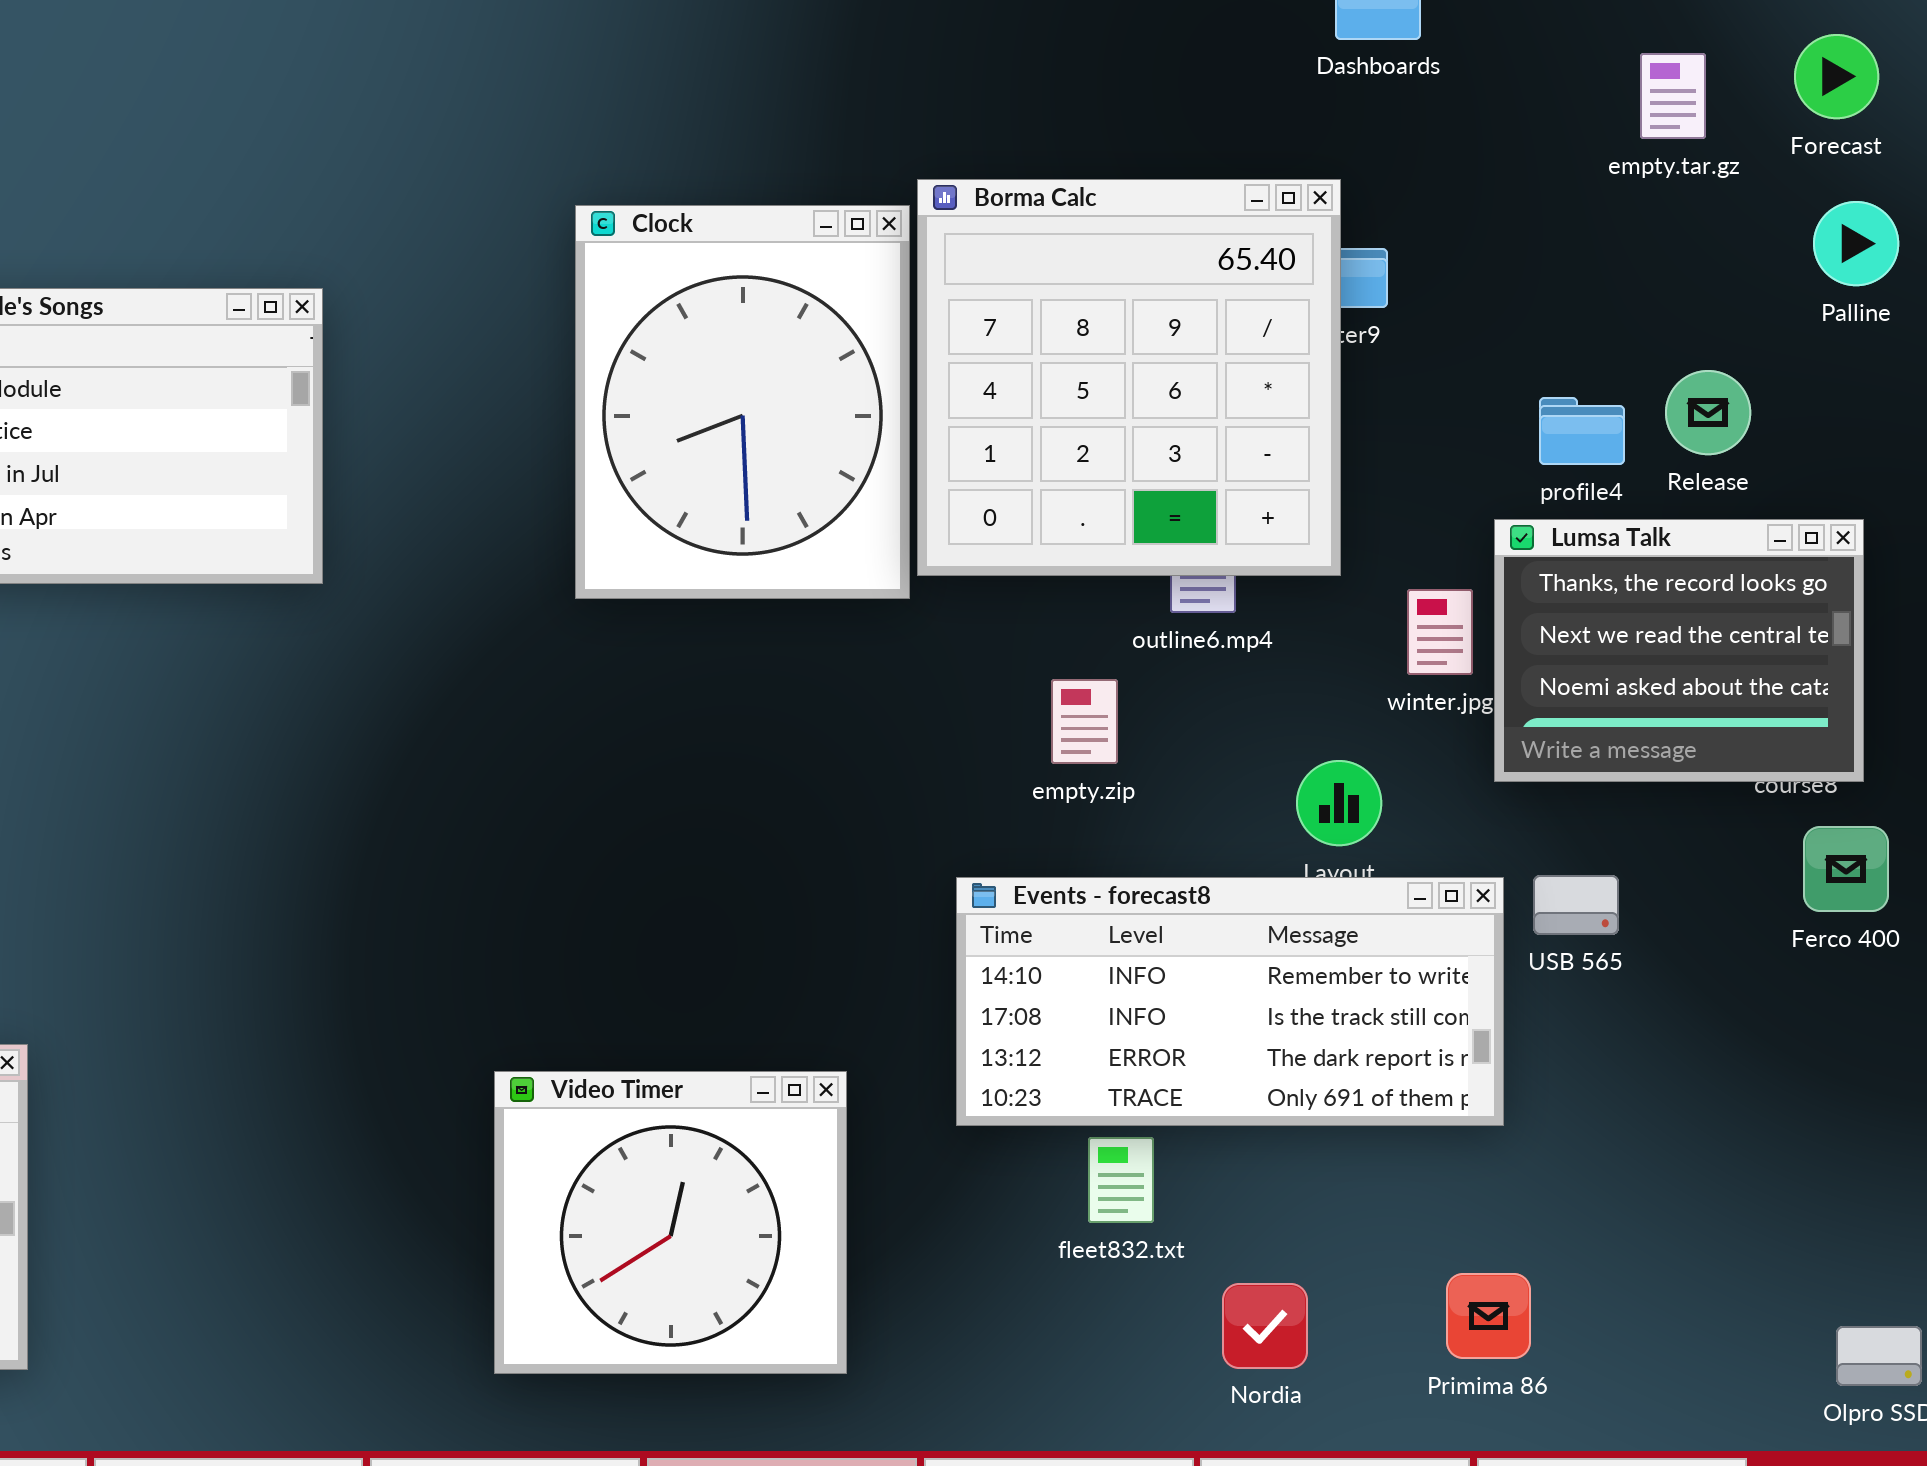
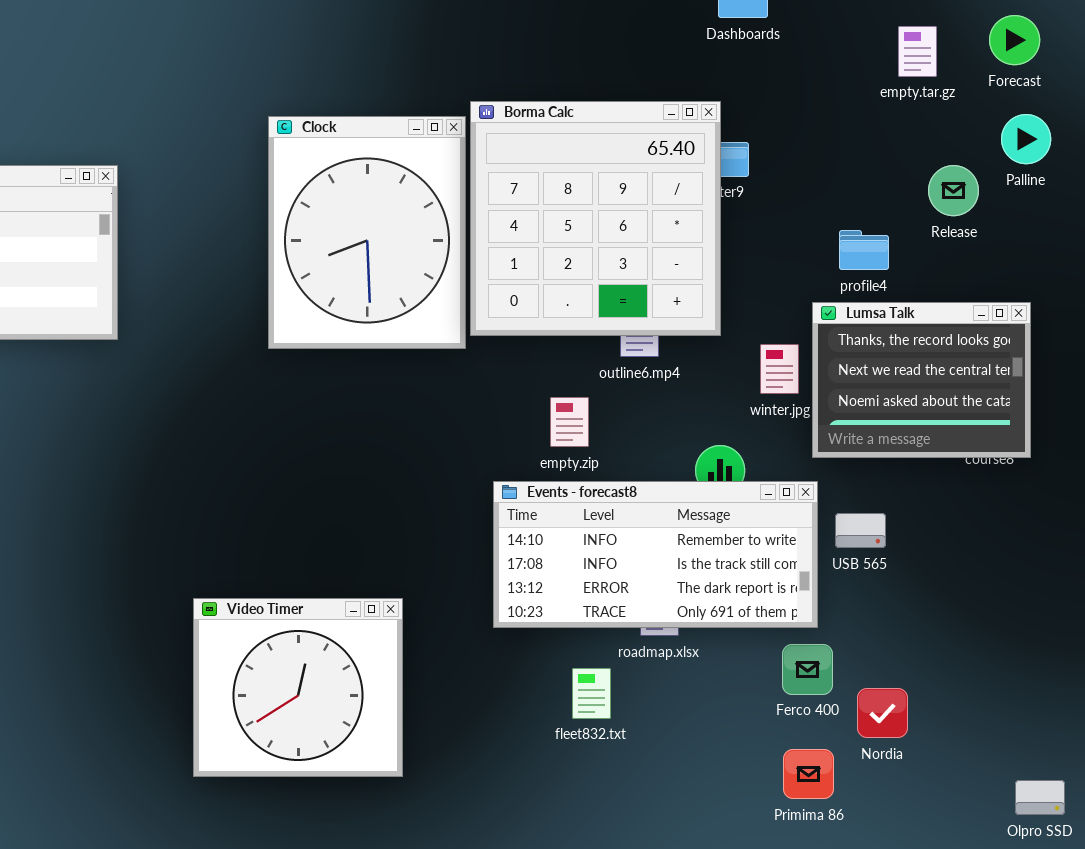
Release: [1665,370,1751,455] -> [928,165,979,216], moved
Ferco 400: [1803,826,1889,912] -> [782,644,833,695], moved
Events - forecast8: [956,877,1504,1126] -> [493,481,818,628], moved
Video Timer: [494,1071,847,1374] -> [193,598,403,777], moved
Nordia: [1222,1283,1308,1369] -> [857,688,908,738], moved

